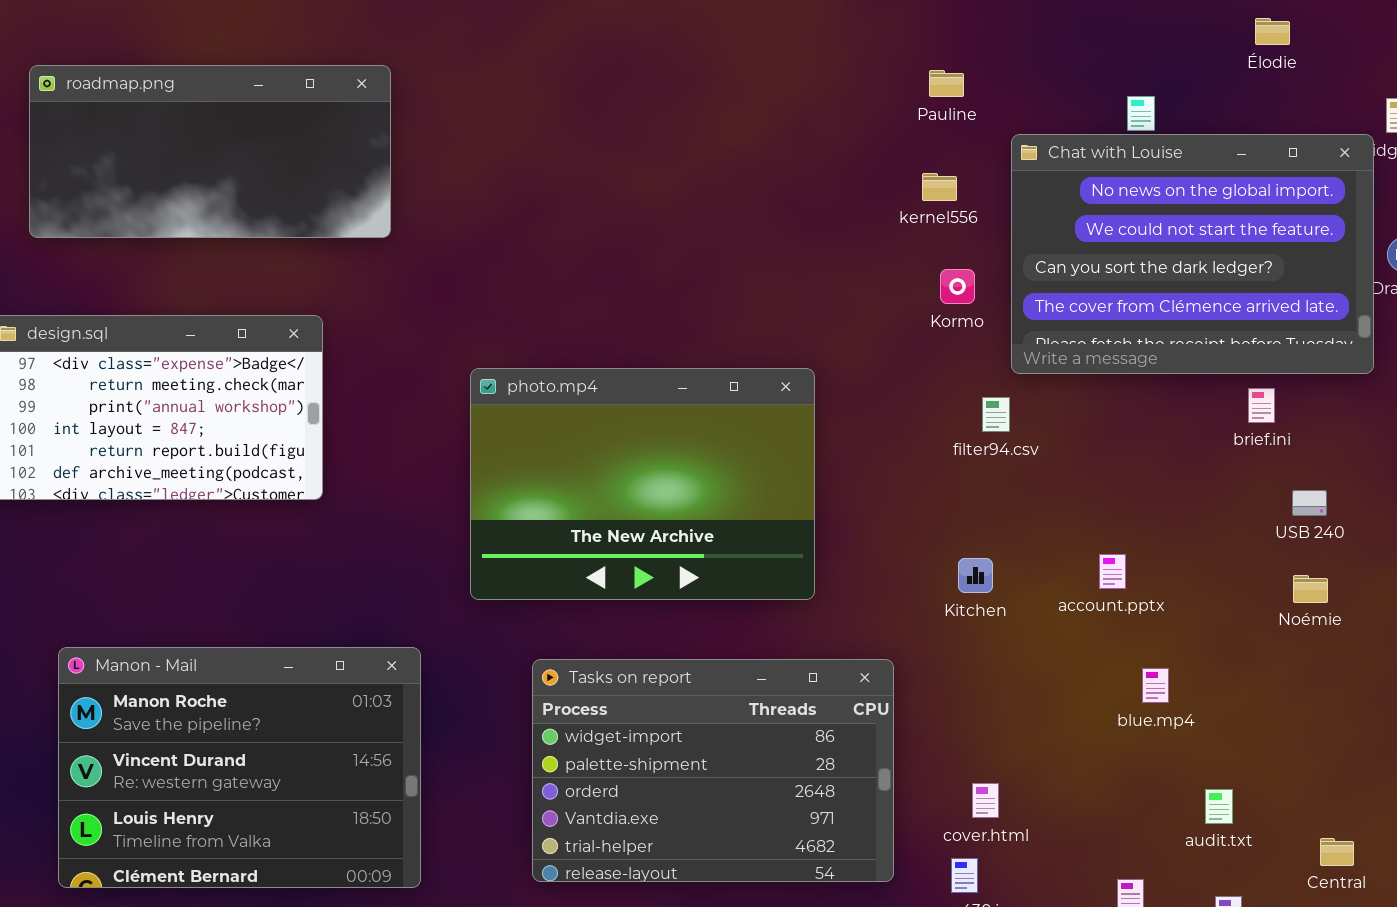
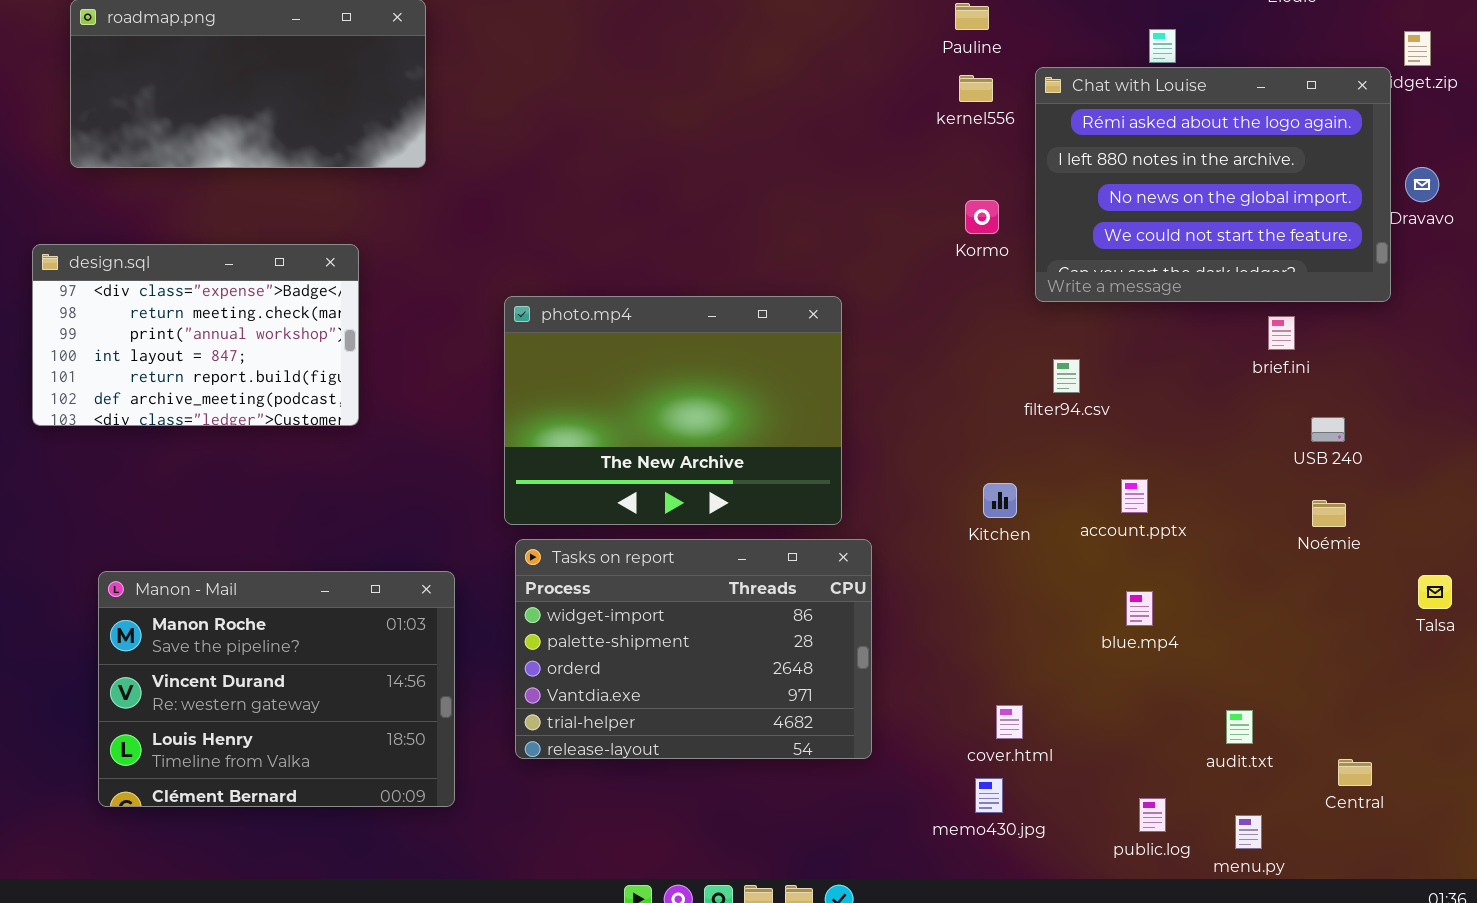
Chat with Louise: [1011,134,1374,374] -> [1035,67,1391,302], scrolled up 2 rows
kernel556: [922,173,957,201] -> [959,75,993,102], moved
filter94.csv: [982,397,1010,432] -> [1053,359,1080,393], moved
Tasks on report: [532,659,894,882] -> [515,539,872,759], moved
blue.mp4: [1142,668,1169,703] -> [1126,591,1153,626], moved

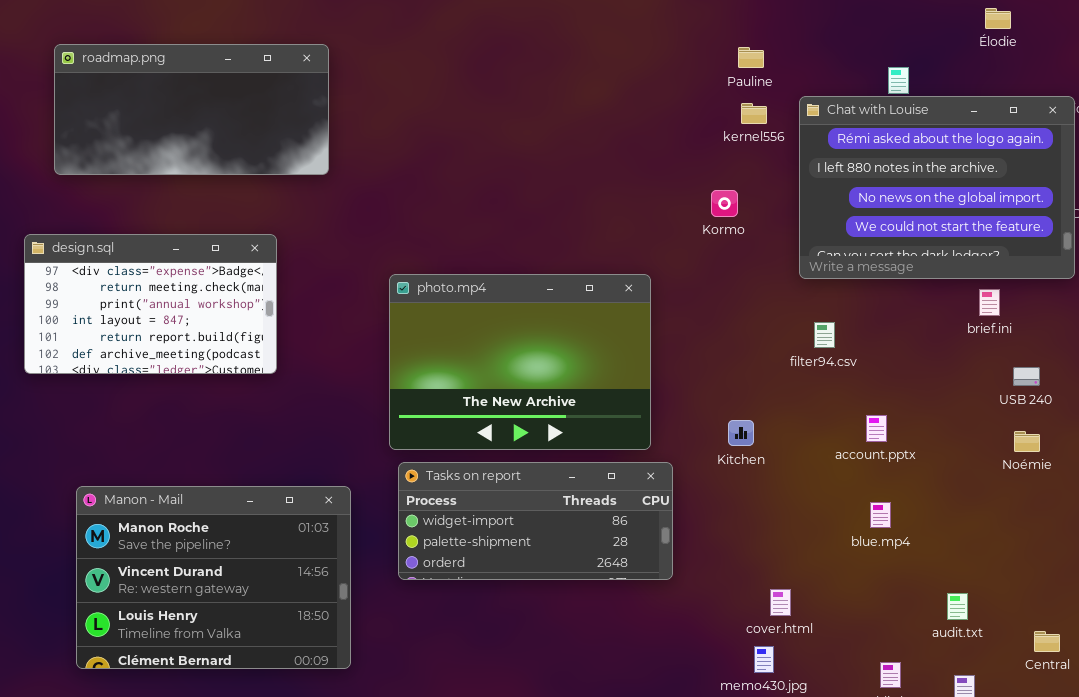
Kormo: [965,200,999,234] -> [711,190,738,217], moved
Kitchen: [983,483,1017,518] -> [728,420,754,446], moved
Tasks on report: [515,539,872,759] -> [398,462,673,580], resized

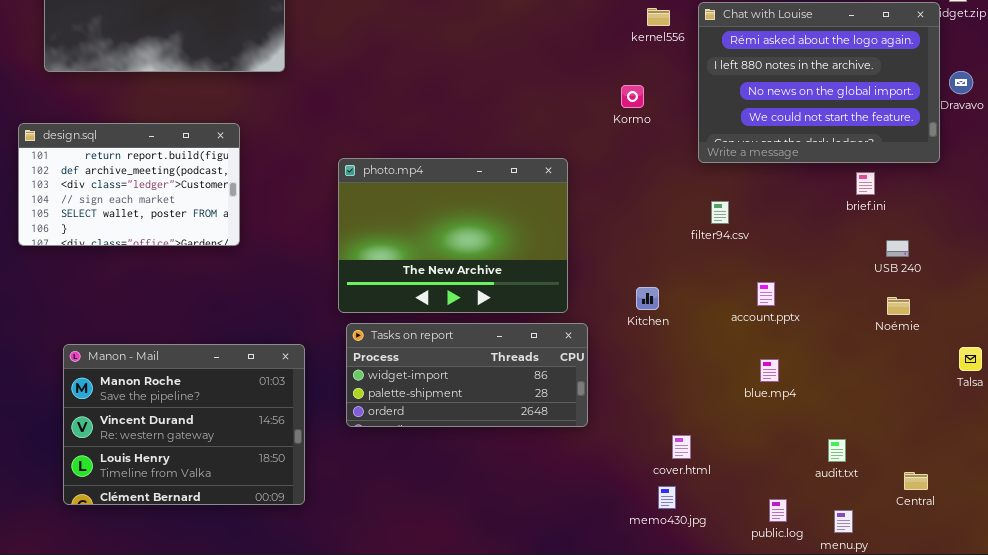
design.sql: [24,234,277,374] -> [18,123,240,246], scrolled down 4 rows

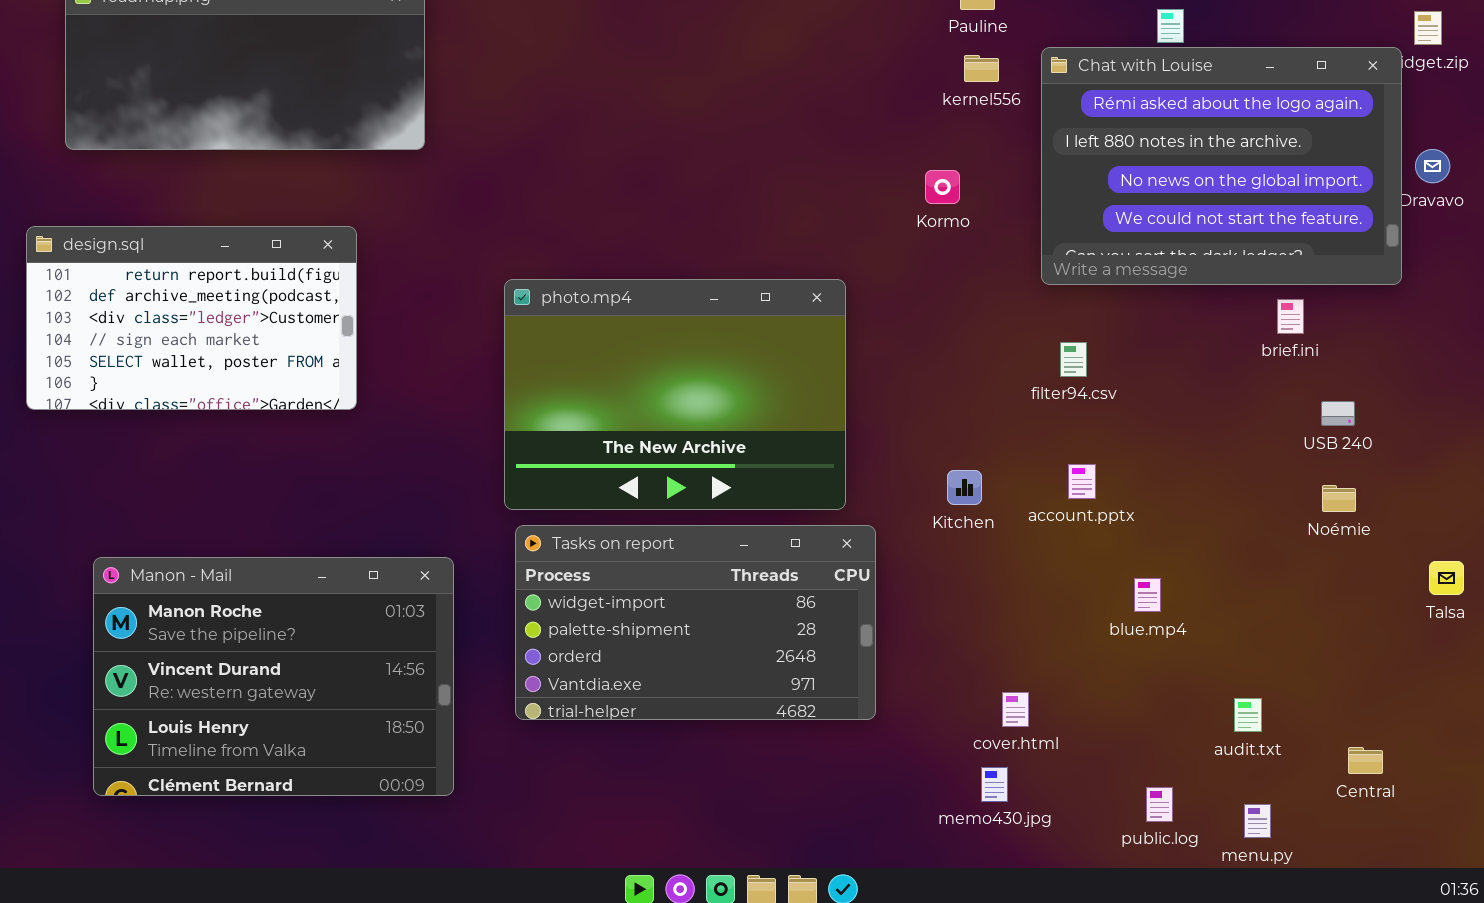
account.pptx: [757,282,775,306] -> [1068,464,1096,499], moved
Tasks on report: [346,323,588,427] -> [515,525,876,720], resized

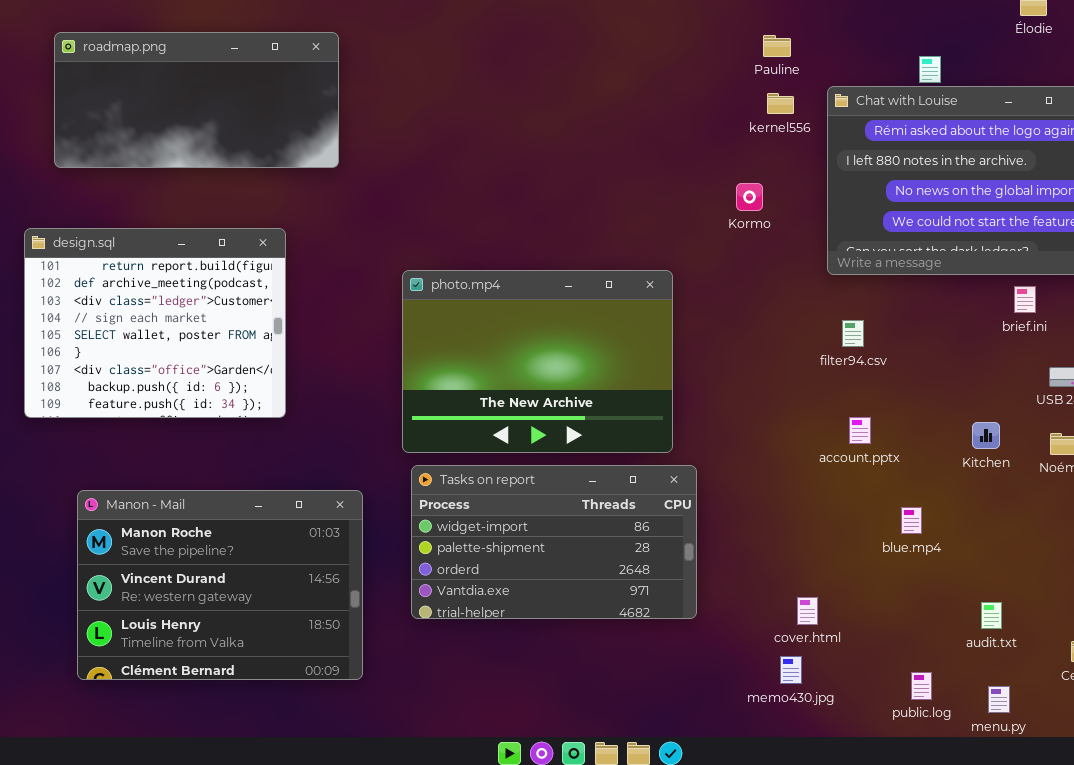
design.sql: [26,226,357,410] -> [24,228,286,418], resized
Kitchen: [947,470,982,505] -> [972,422,1000,449], moved

